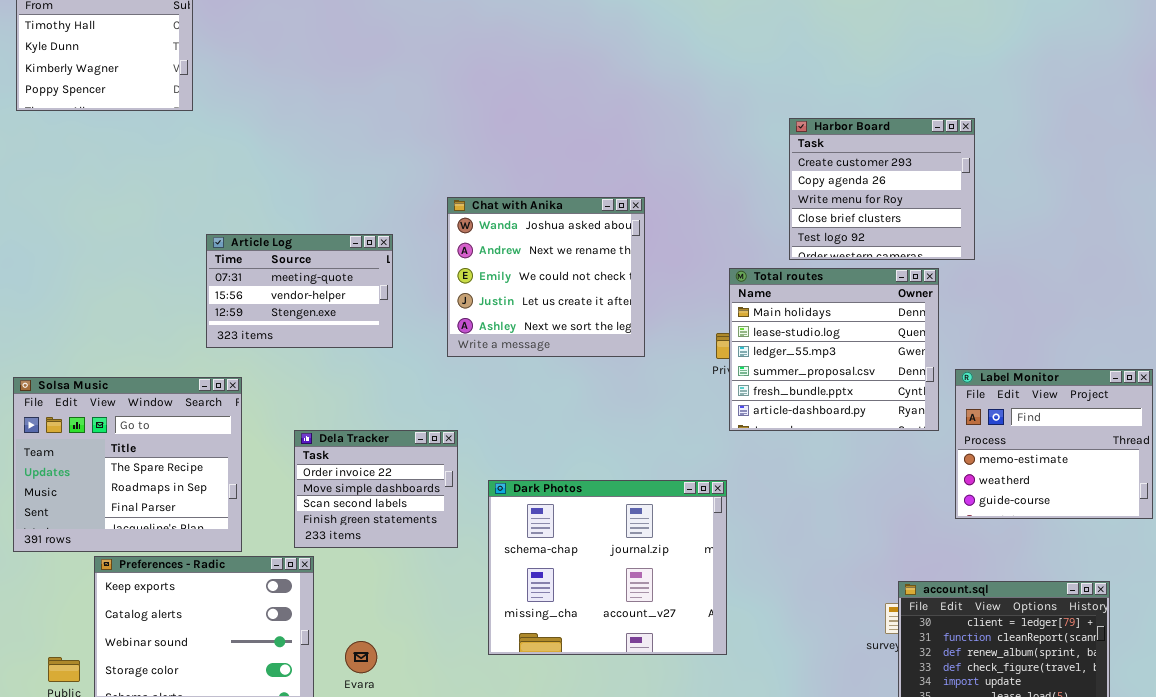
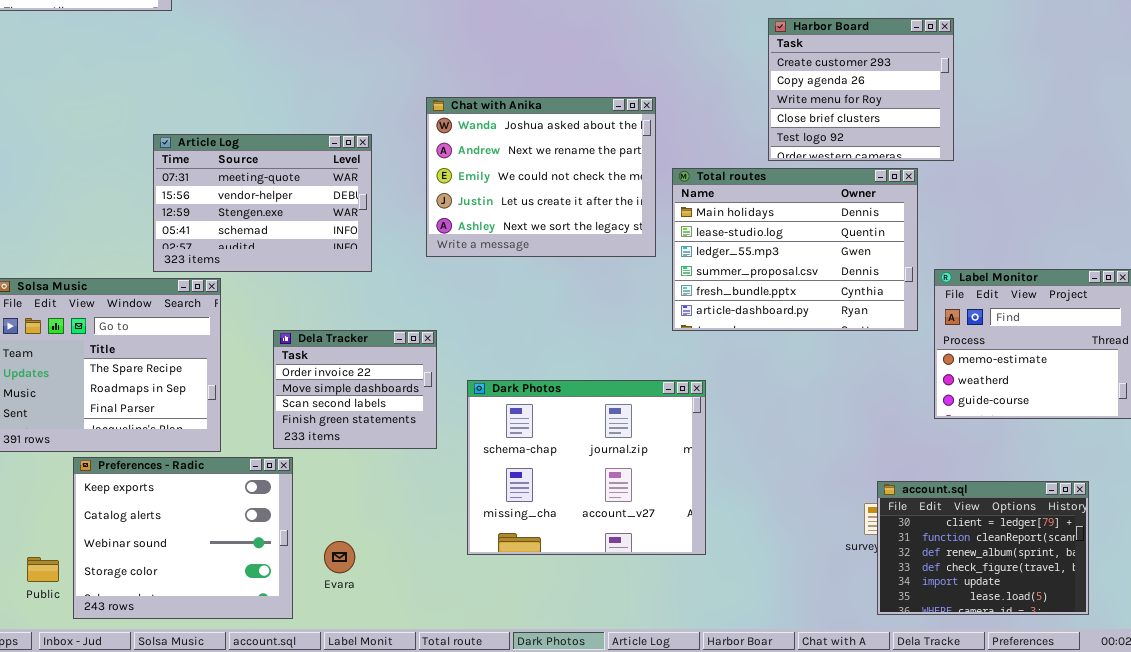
Chat with Anika: [447,197,645,357] -> [426,97,656,257], resized
Article Log: [206,234,393,348] -> [153,134,372,272], resized
Total routes: [729,268,939,431] -> [672,168,918,331], resized

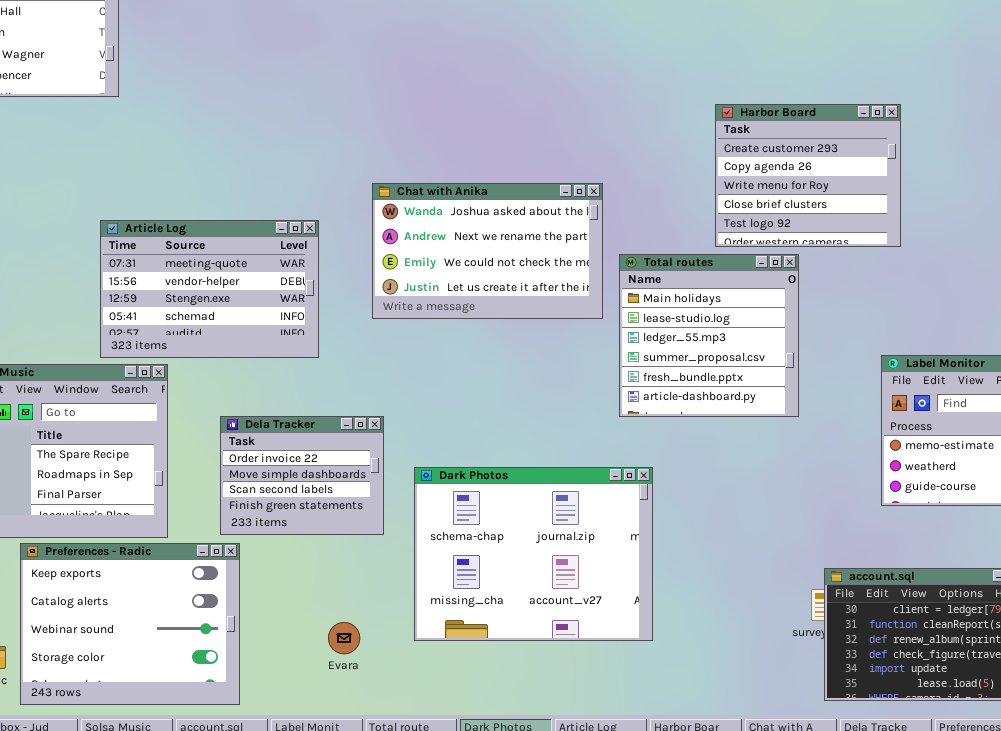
Chat with Anika: [426,97,656,257] -> [372,183,603,319], resized
Total routes: [672,168,918,331] -> [619,254,799,417], resized
Evara: [324,541,355,573] -> [328,622,360,654], moved

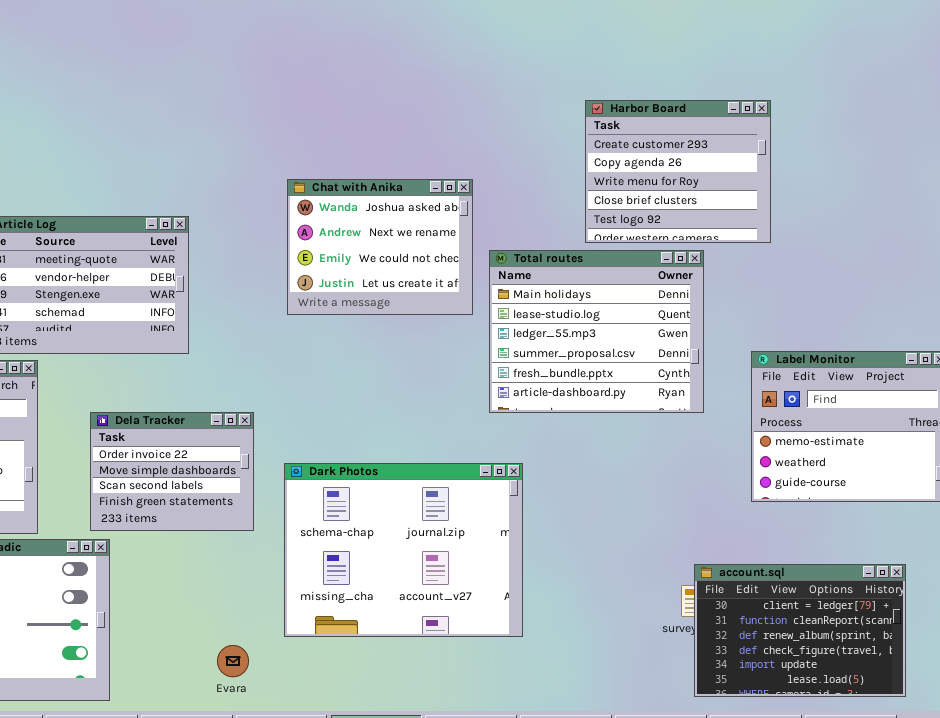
Chat with Anika: [372,183,603,319] -> [287,179,473,315], resized
Total routes: [619,254,799,417] -> [489,250,704,413], resized
Evara: [328,622,360,654] -> [217,645,249,677], moved

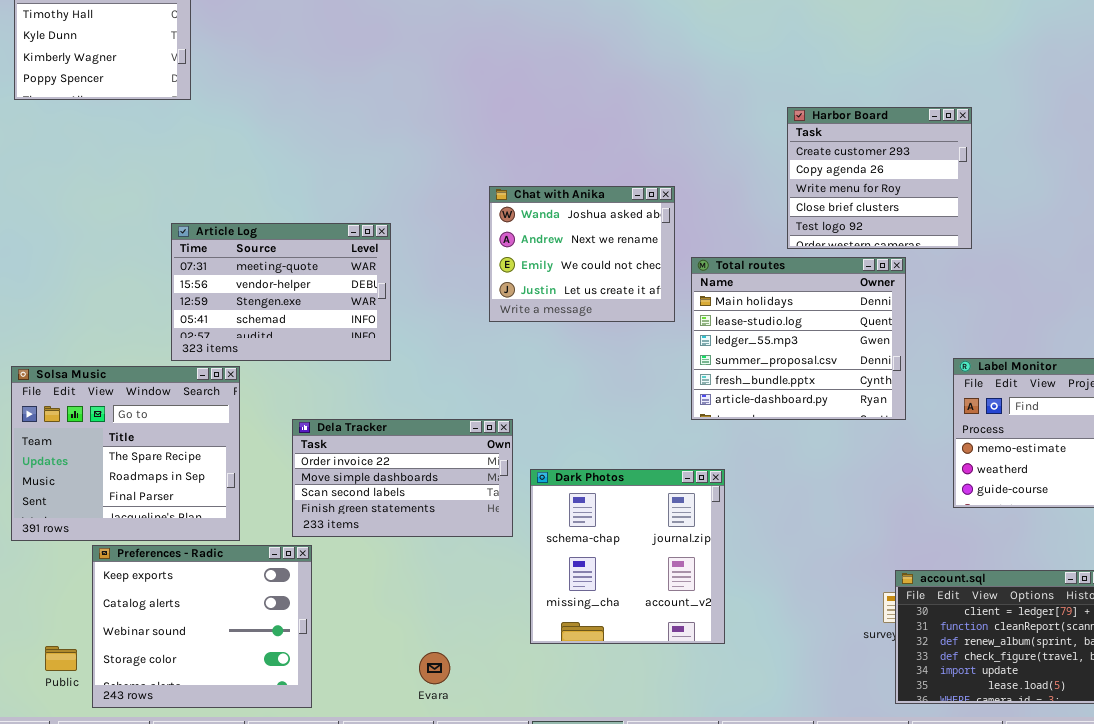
Dela Tracker: [90,412,254,531] -> [292,419,513,537], resized
Dark Photos: [284,463,523,637] -> [530,469,725,644], resized

